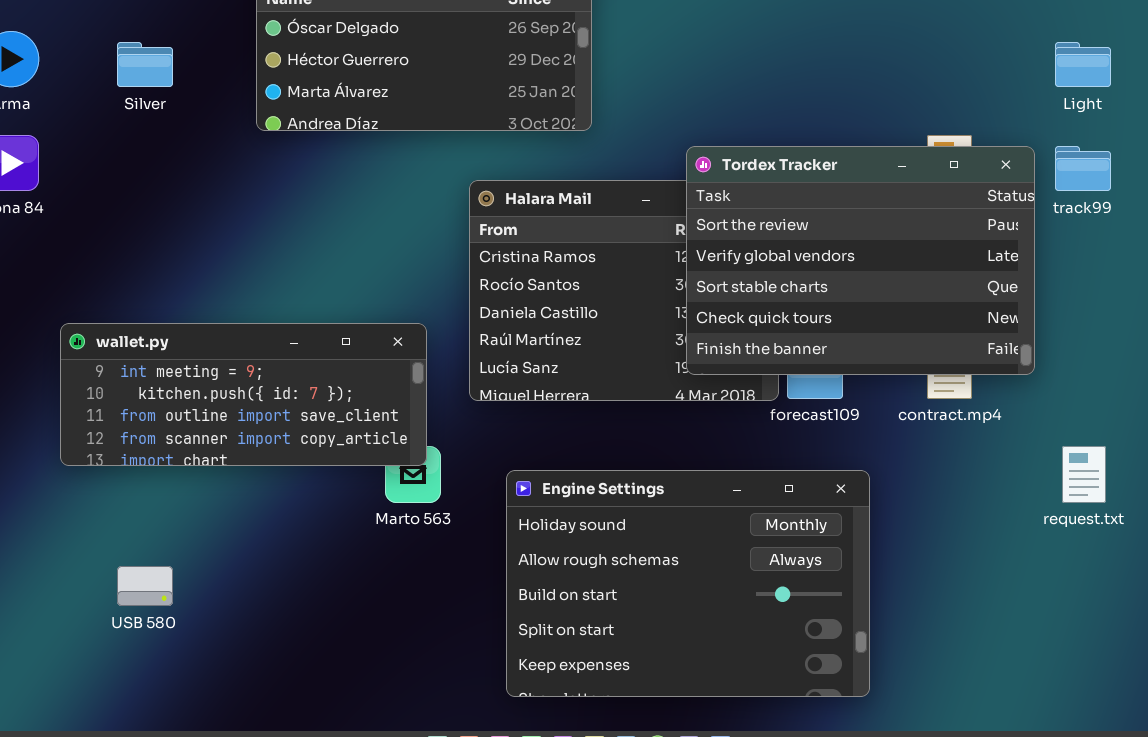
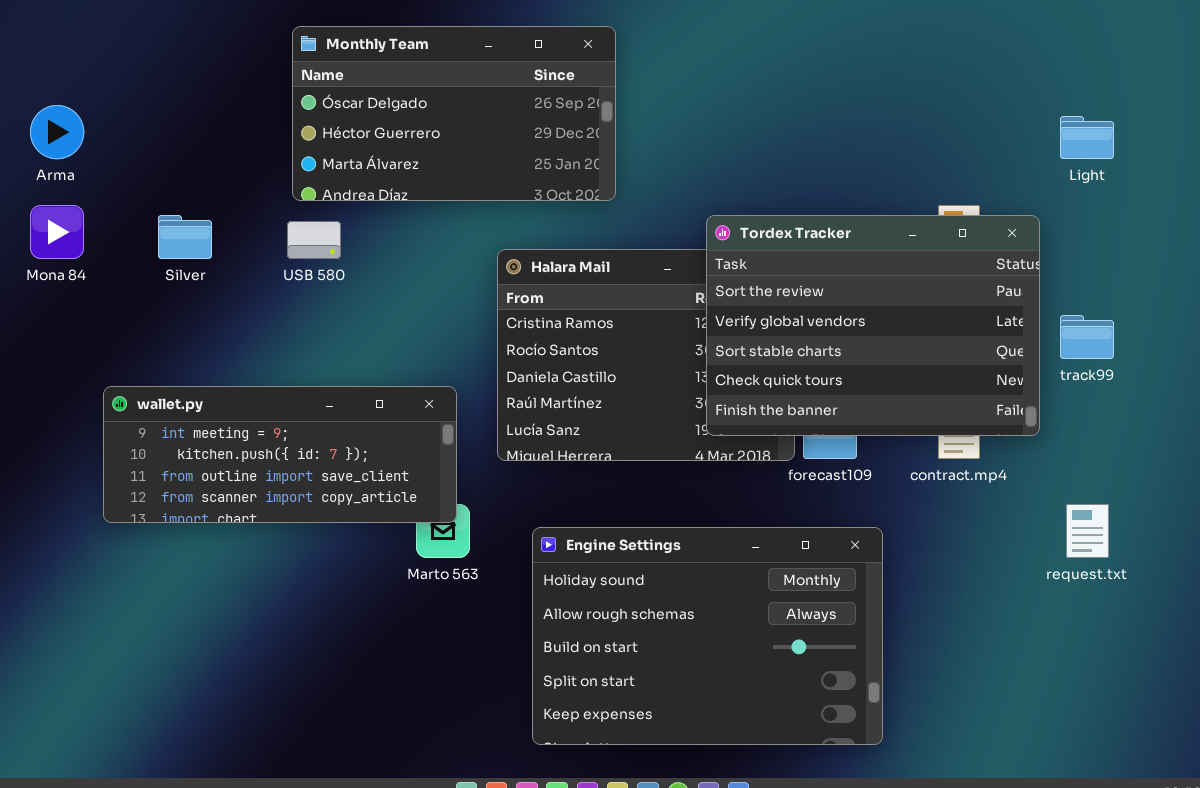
Silver: [117,42,173,87] -> [158,215,212,259], moved
track99: [1055,146,1111,191] -> [1060,315,1114,359], moved
USB 580: [117,566,173,606] -> [287,221,341,259], moved

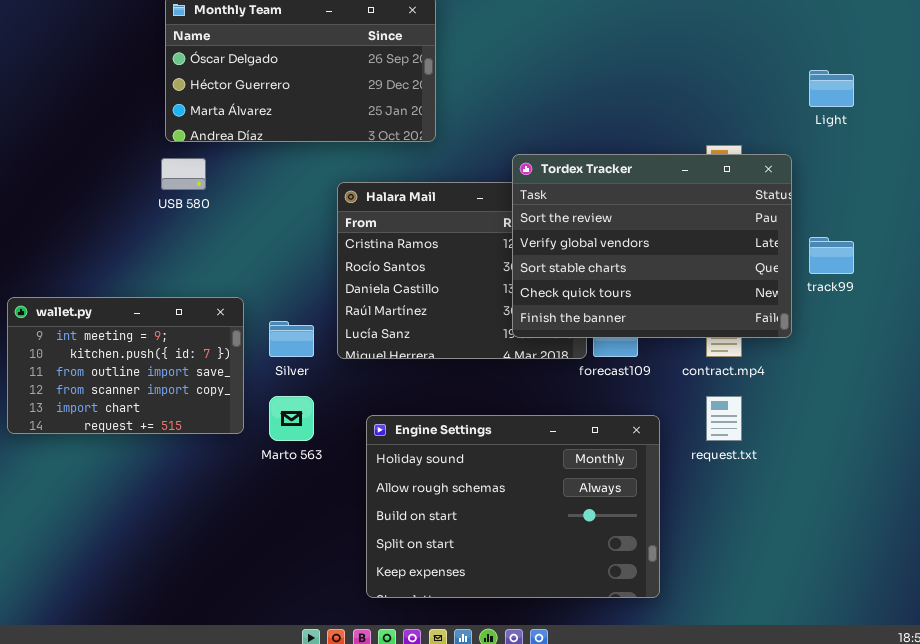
Silver: [158,215,212,259] -> [269,321,314,357], moved
wallet.py: [103,386,457,523] -> [7,297,244,434], resized
request.txt: [1066,504,1109,558] -> [706,396,742,441], moved

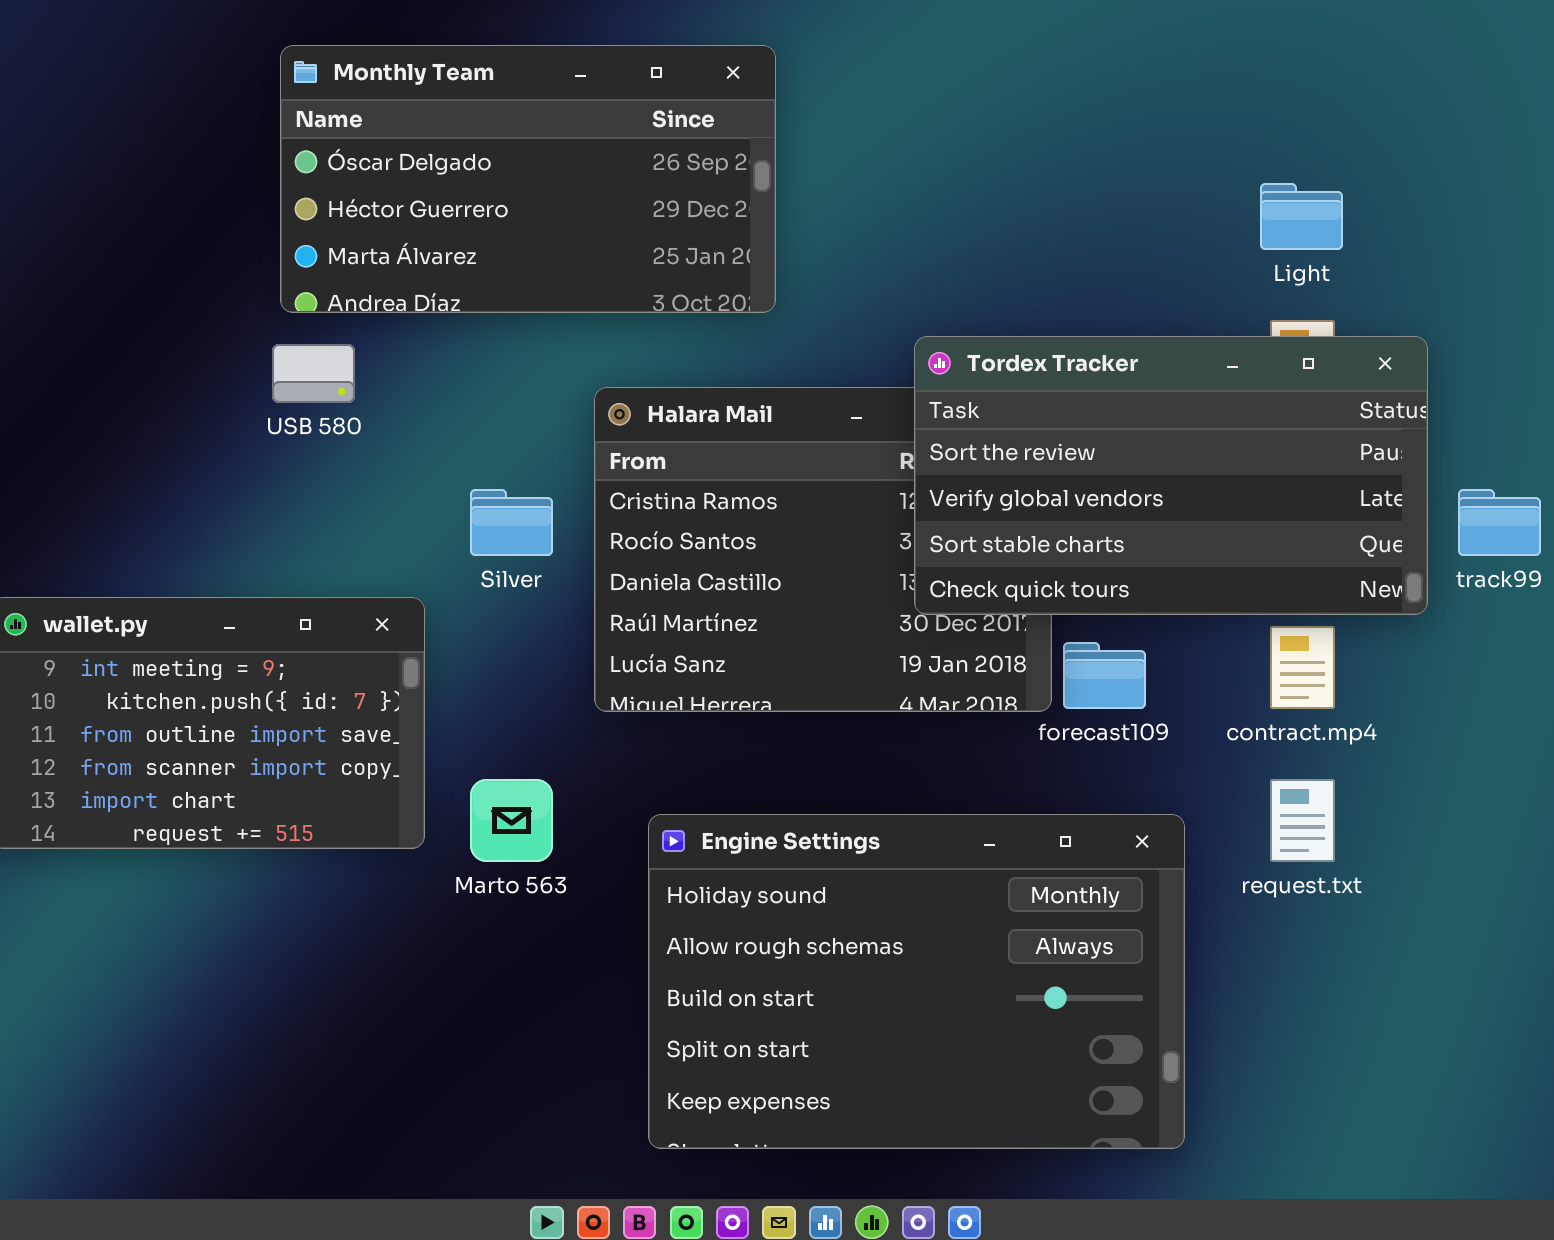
Light: [809,70,854,107] -> [1260,183,1343,250], moved
Tordex Tracker: [512,154,792,338] -> [914,336,1428,615], resized
Silver: [269,321,314,357] -> [470,489,553,556], moved

